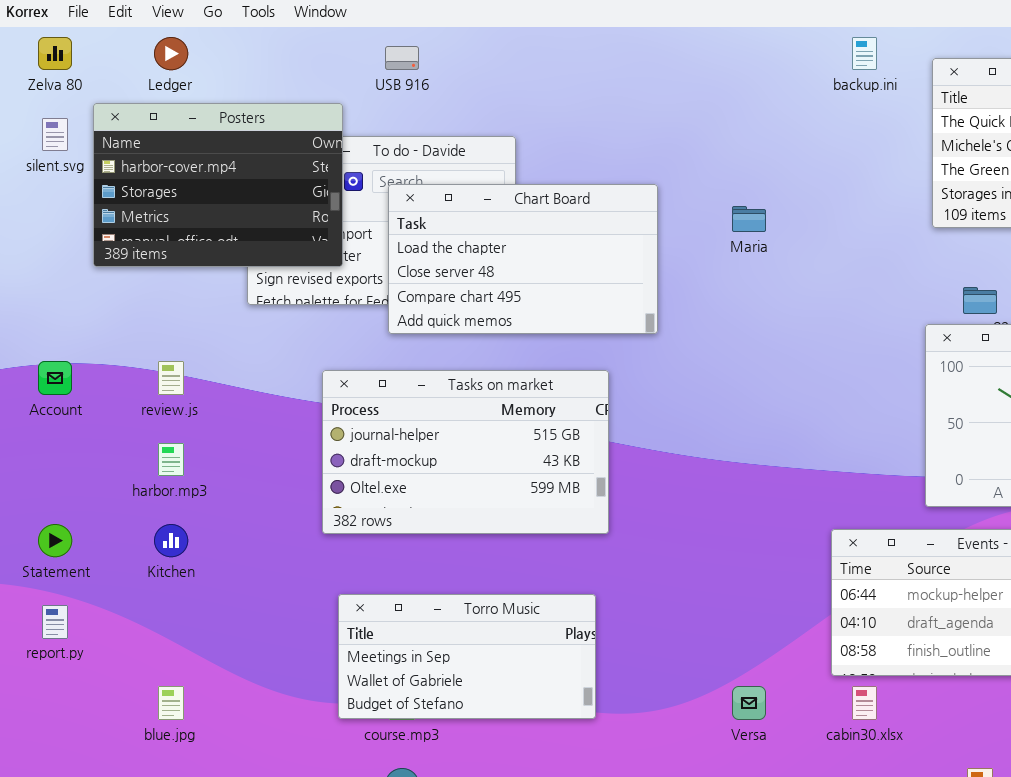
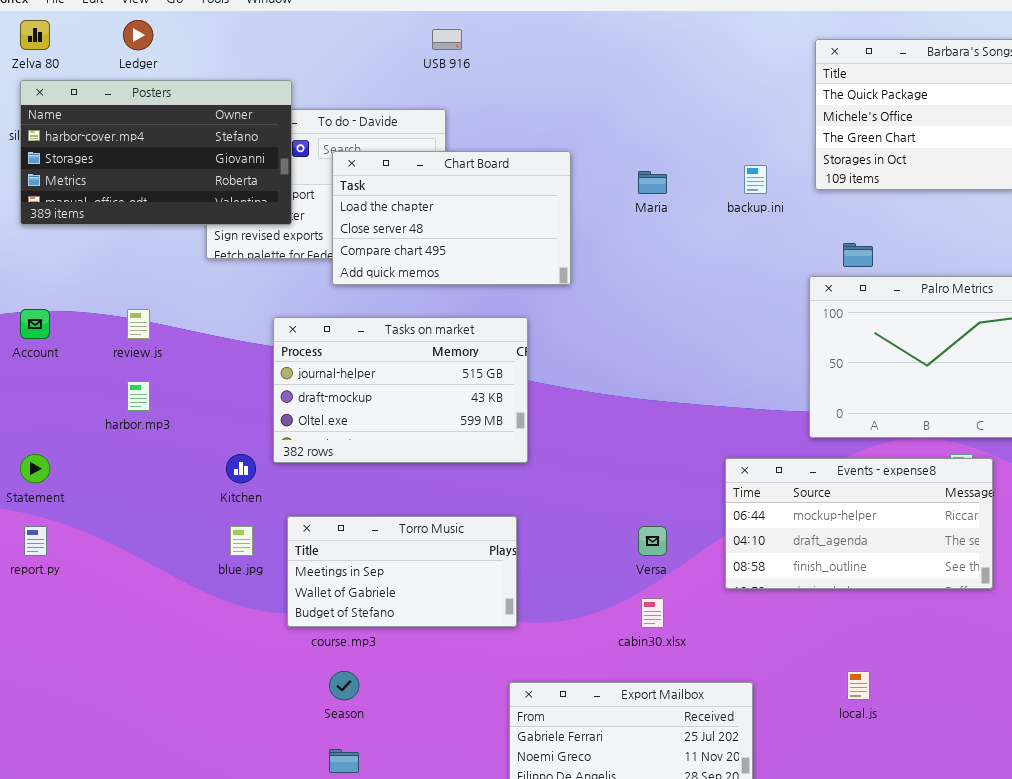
backup.ini: [852,37,877,70] -> [744,165,767,194], moved
USB 916: [385,46,419,70] -> [432,29,462,50], moved
Posters: [93,103,343,267] -> [20,80,292,225], resized
Kitchen: [154,524,188,557] -> [226,454,256,483], moved
blue.jpg: [158,686,184,720] -> [230,526,253,556], moved
Versa: [732,686,766,720] -> [638,526,667,556], moved
cabin30.xlsx: [852,686,877,720] -> [641,598,664,628], moved

